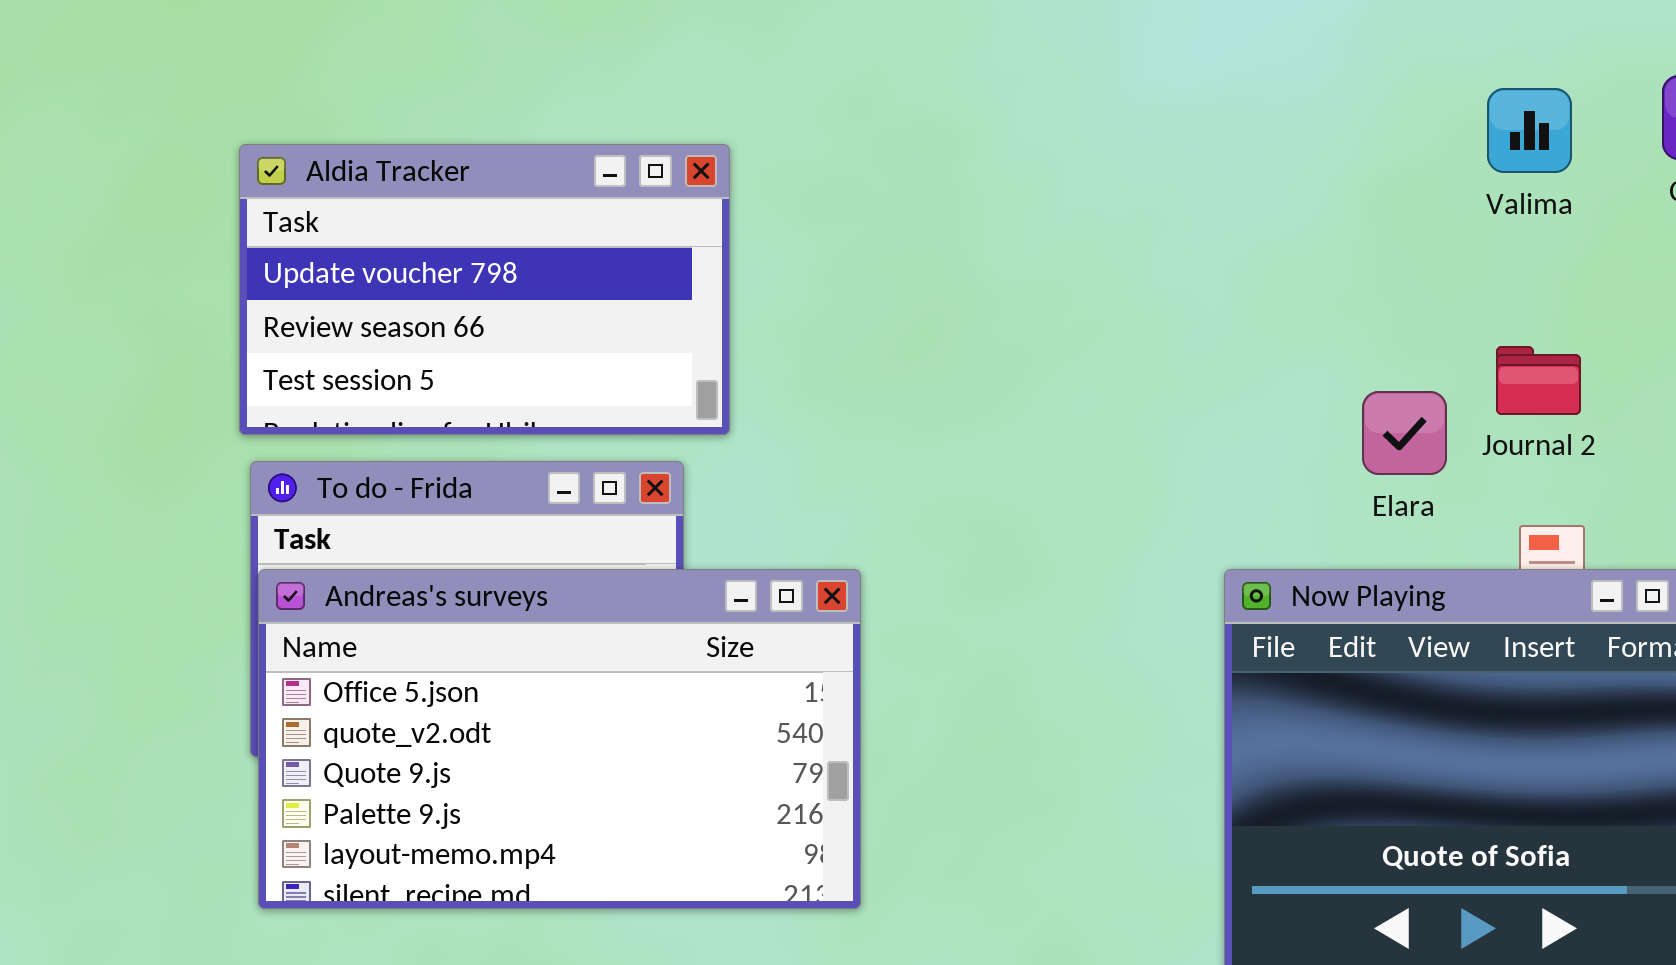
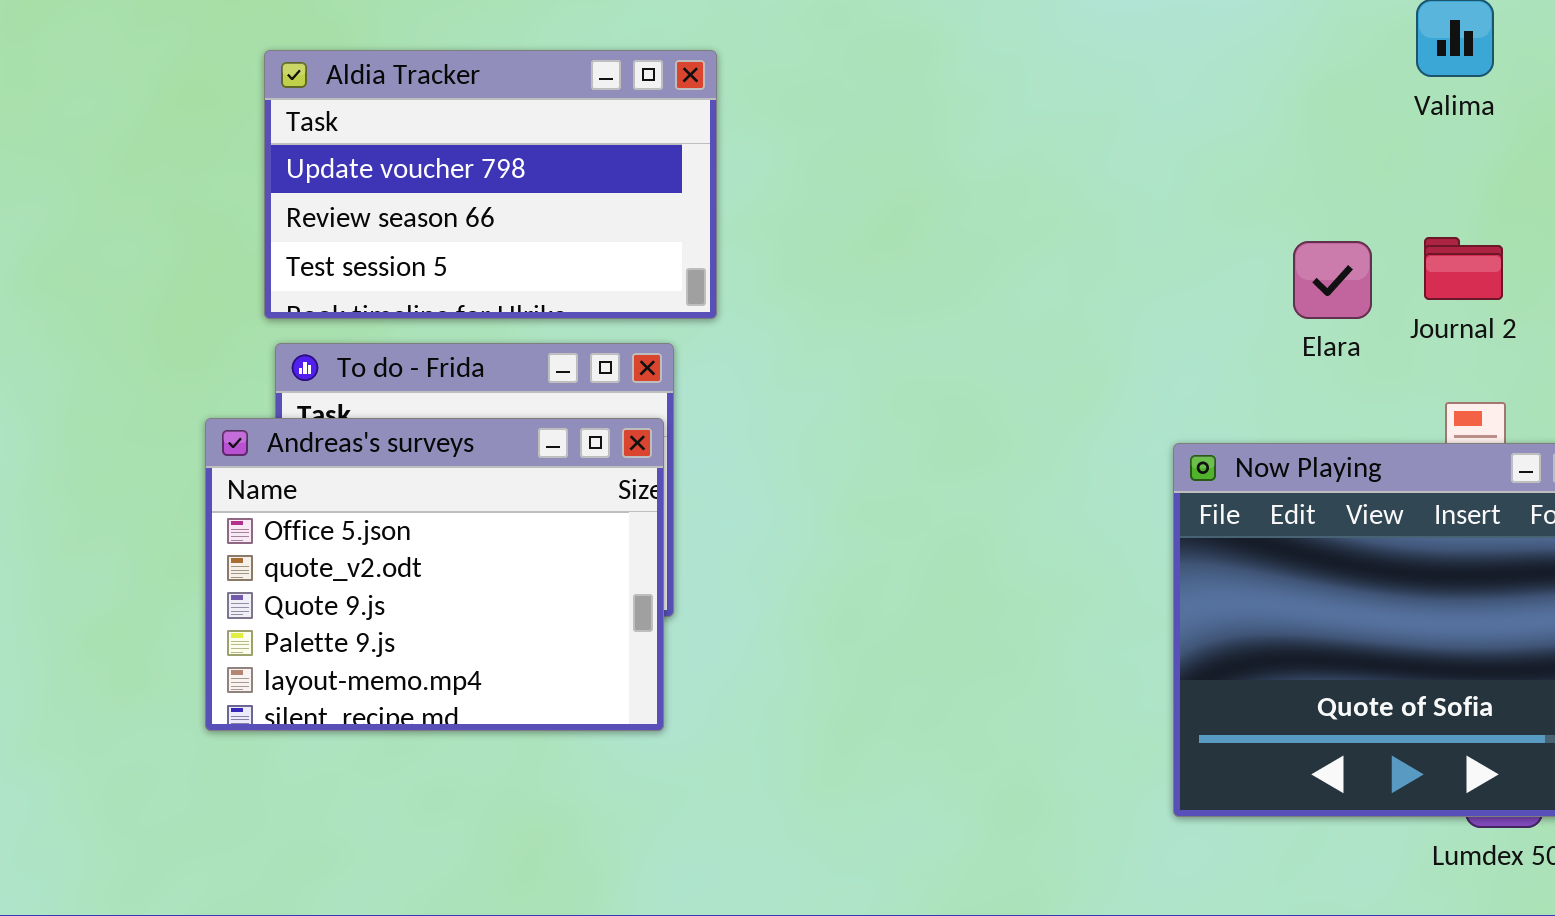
Elara: [1362,391,1447,475] -> [1293,241,1372,319], moved
Andreas's surveys: [258,569,861,909] -> [205,418,664,731], moved, resized

